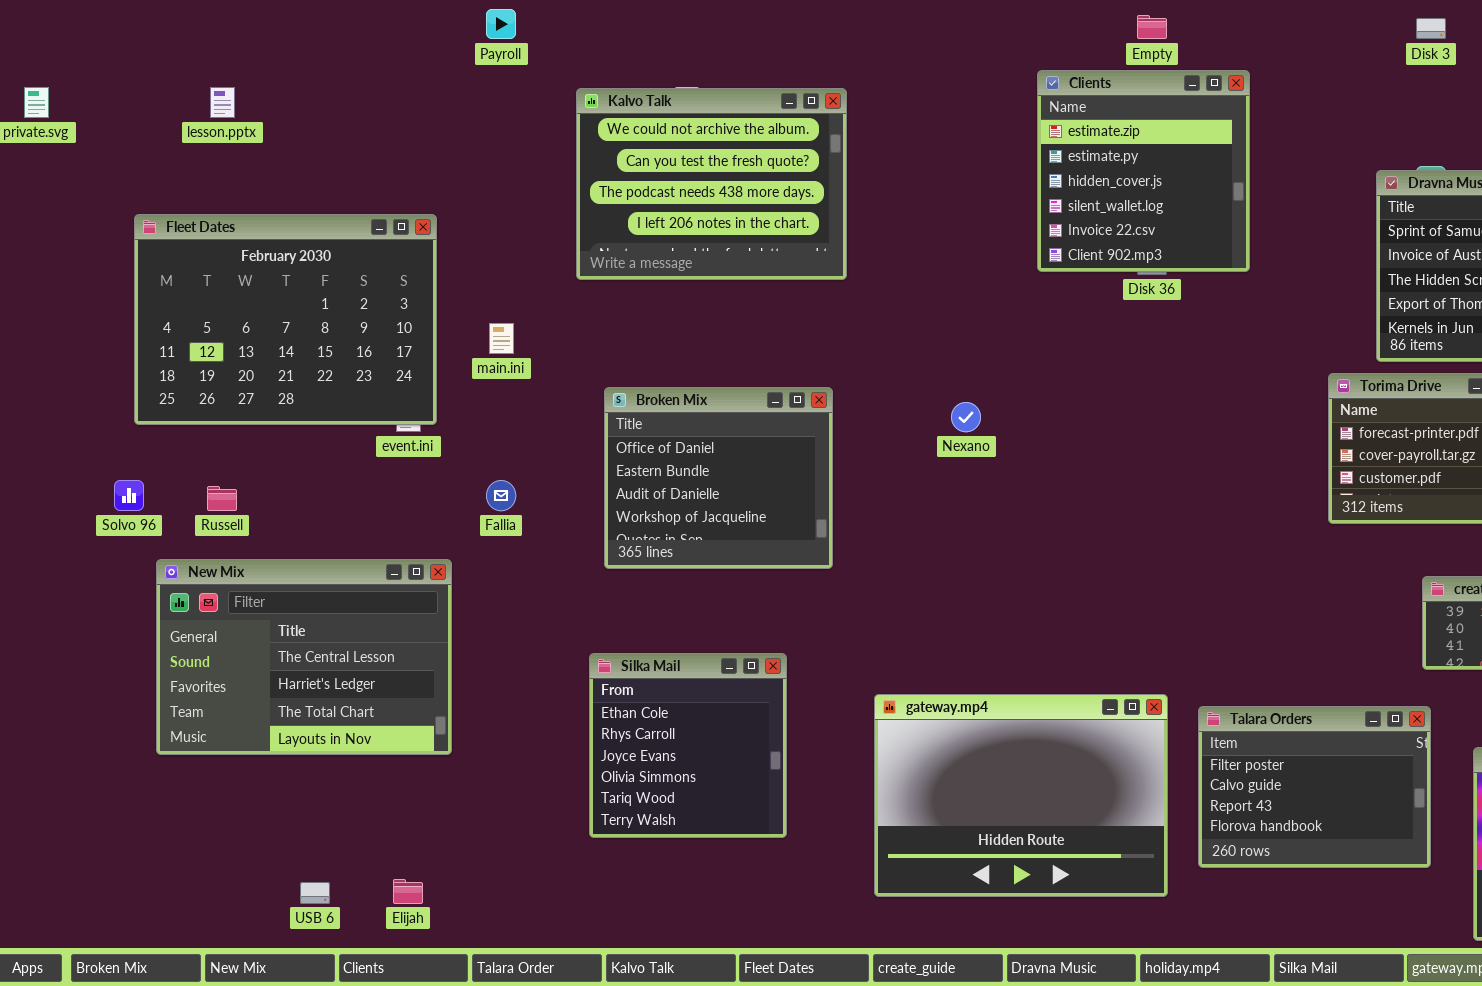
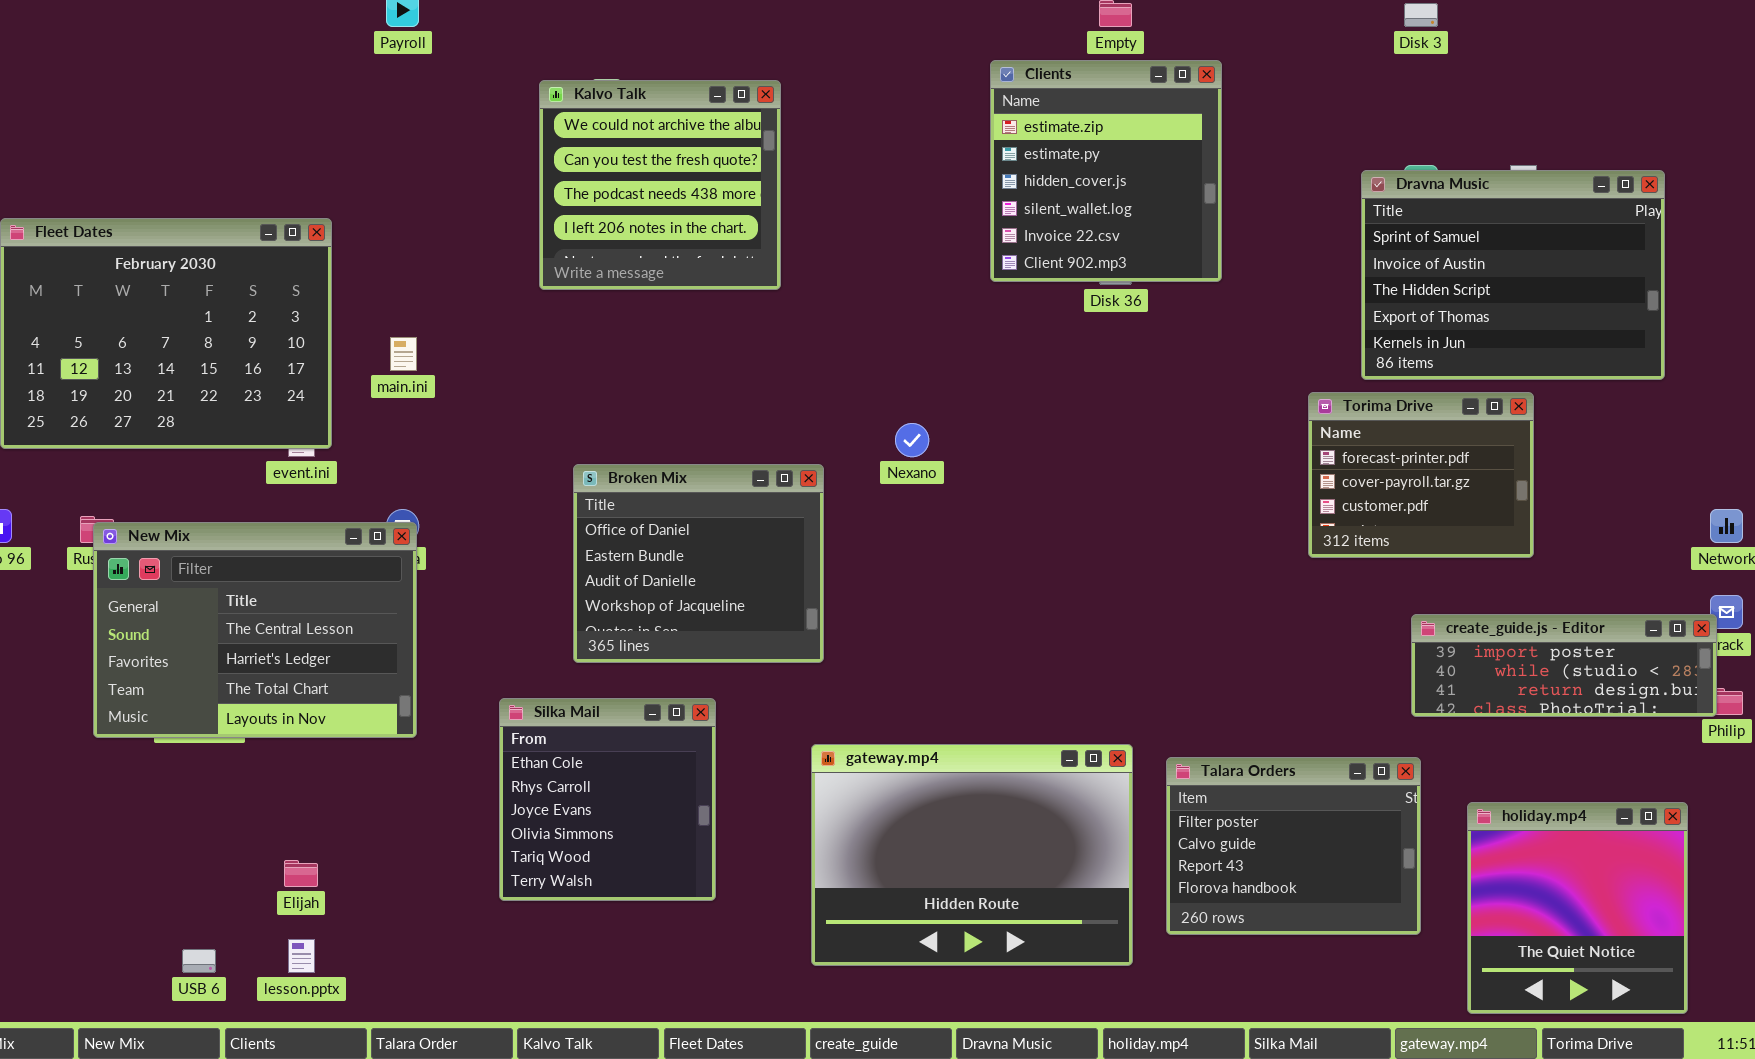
lesson.pptx: [210,87,235,118] -> [288,939,315,973], moved
Kalvo Talk: [576,88,847,280] -> [539,80,781,290], resized
Broken Mix: [604,387,833,569] -> [573,464,824,663], moved
New Mix: [156,559,452,755] -> [93,522,417,738], moved
Elijah: [393,879,423,904] -> [284,860,318,887], moved

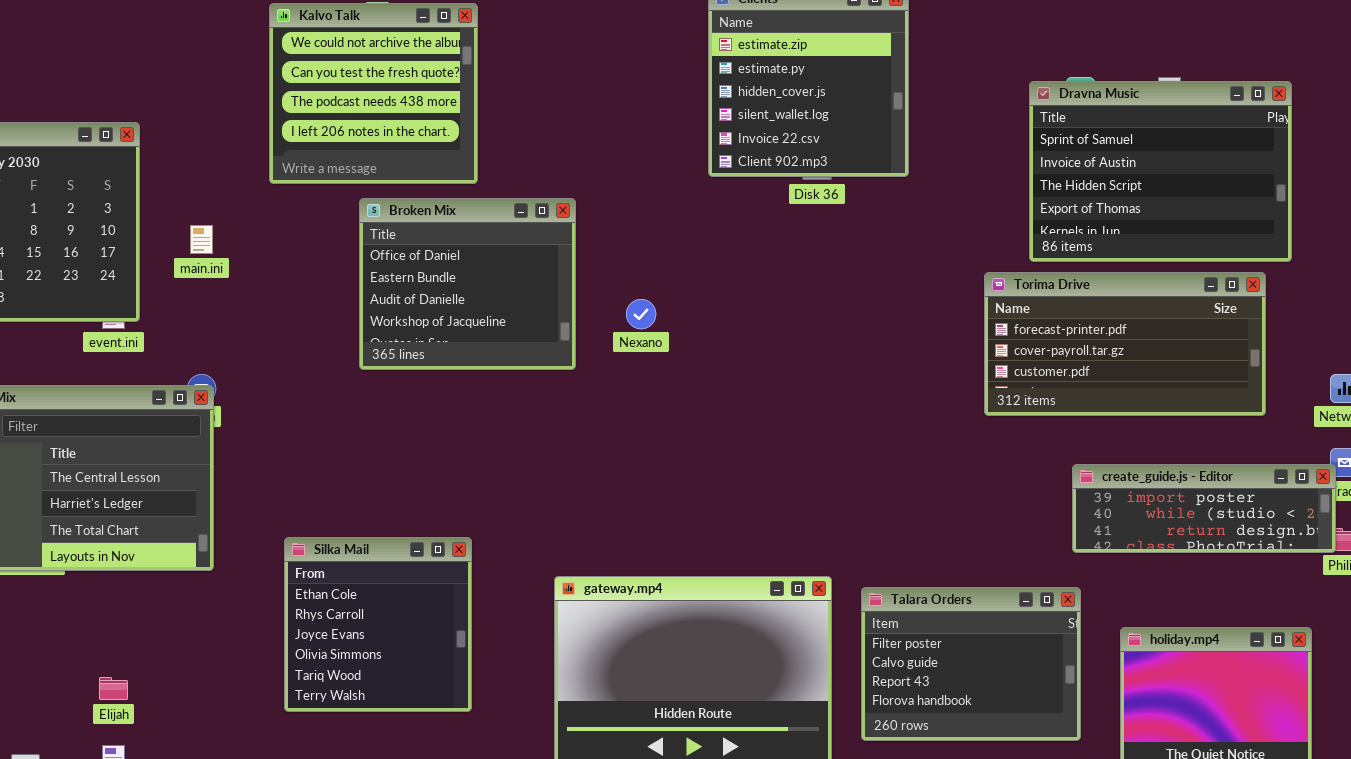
Kalvo Talk: [539,80,781,290] -> [269,3,478,184], moved
Torima Drive: [1308,392,1534,558] -> [984,272,1266,416], resized
Broken Mix: [573,464,824,663] -> [359,198,576,370], moved

